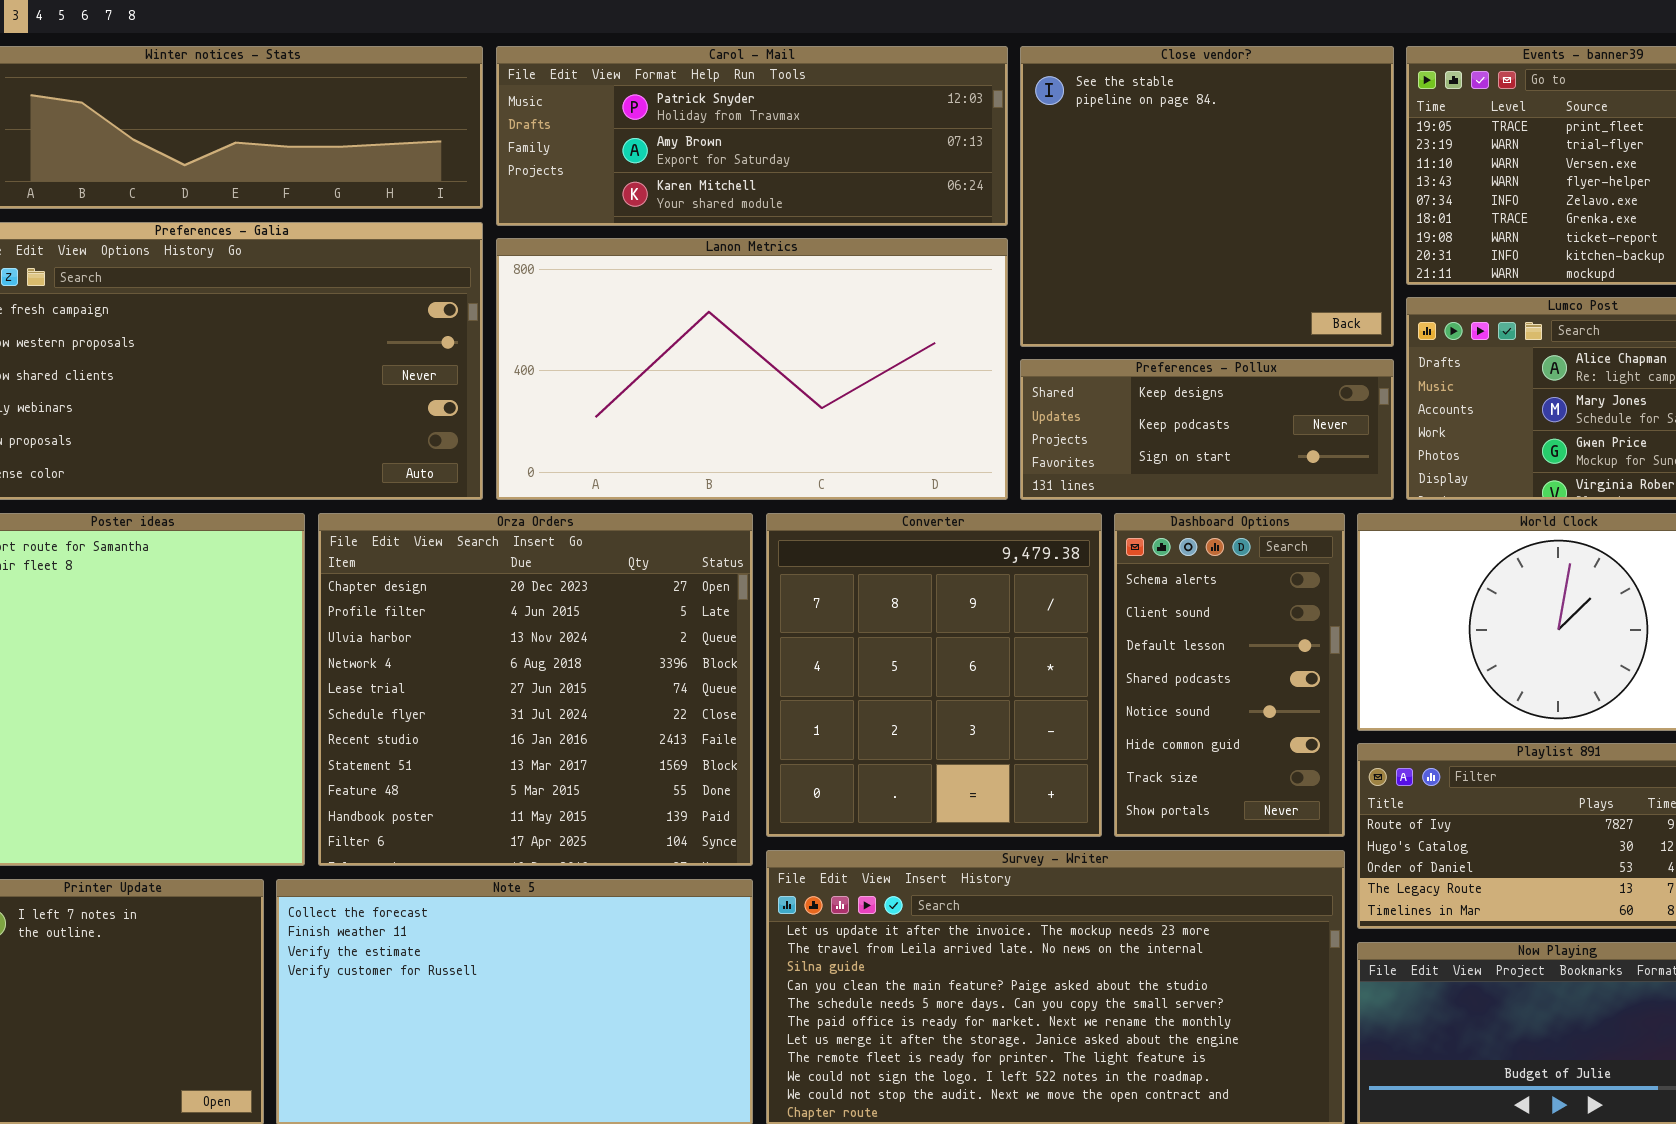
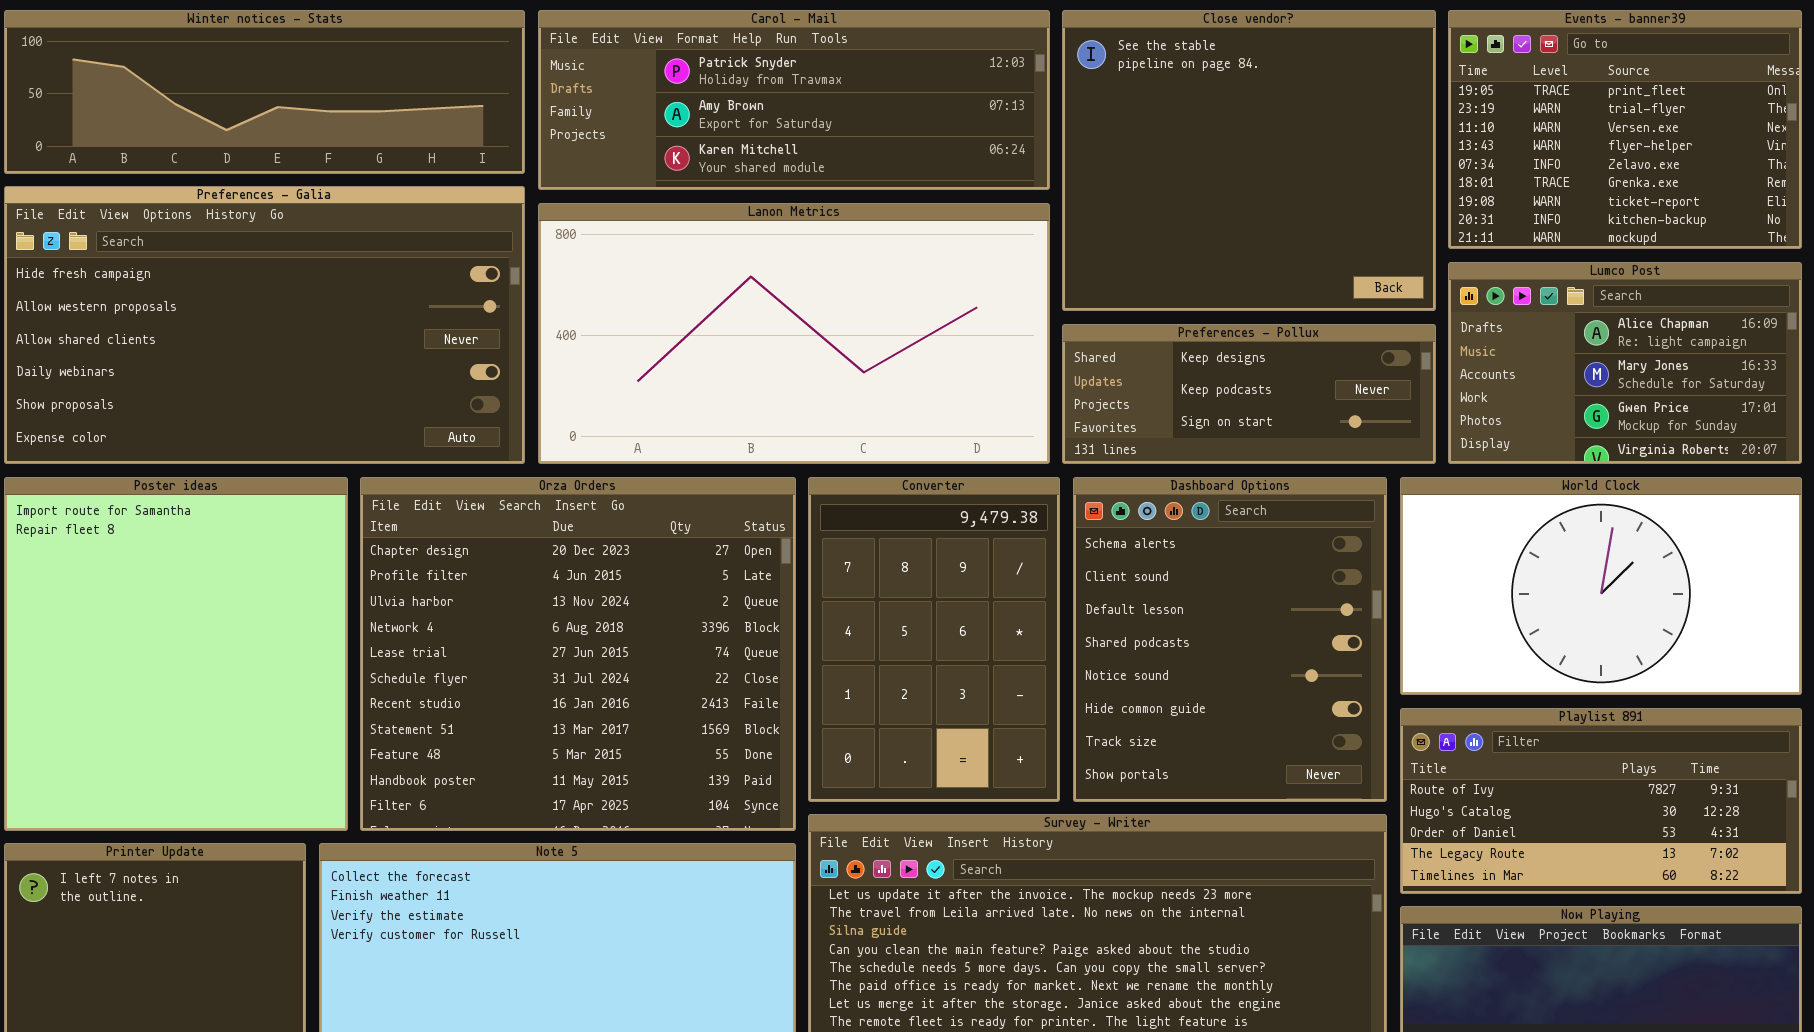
Converter: [766,513,1102,837] -> [808,477,1060,802], resized
Dashboard Options: [1114,513,1345,837] -> [1073,477,1387,802], resized

